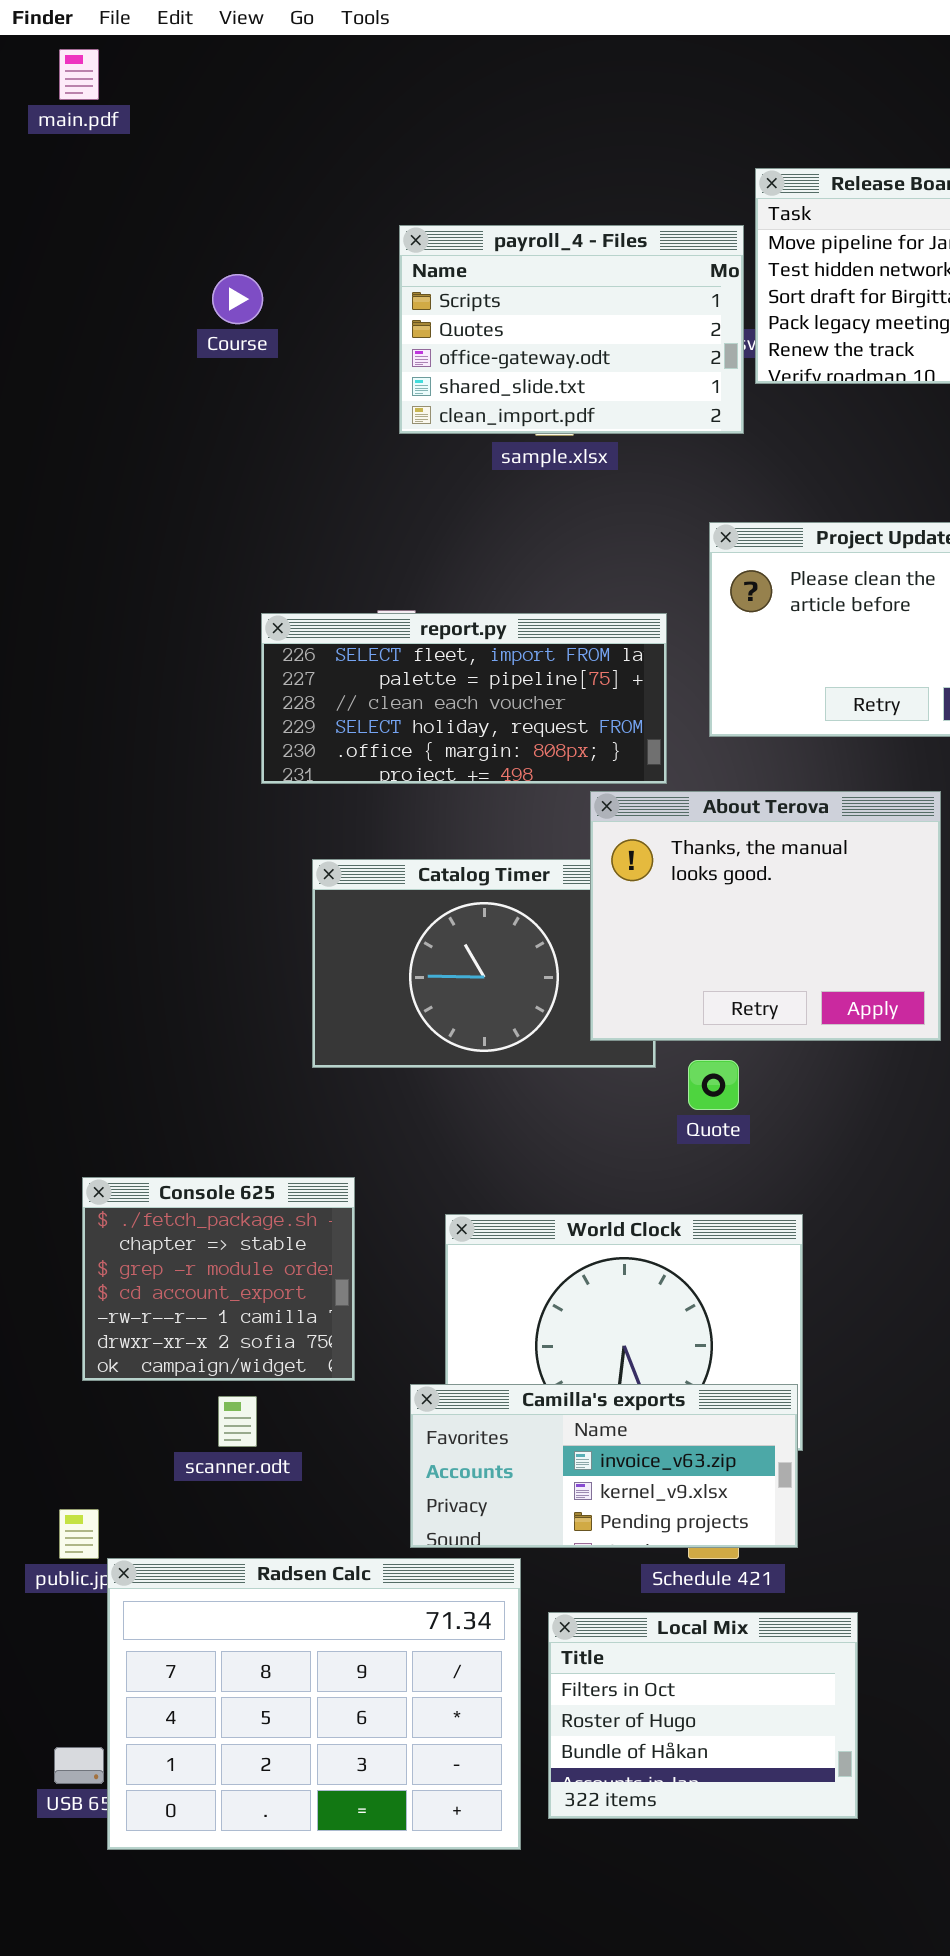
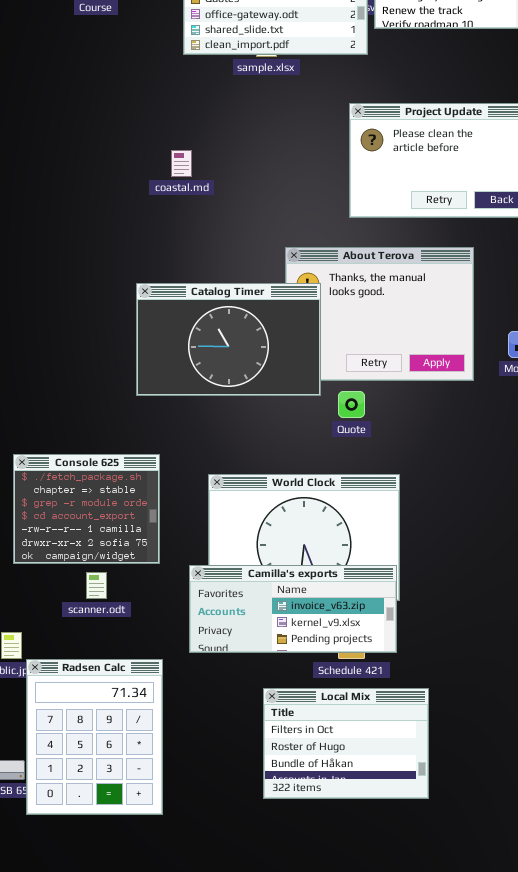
report.py: [261,613,667,784] -> none, closed
Catalog Timer: [312,859,656,1068] -> [136,283,321,396], raised
Radsen Calc: [107,1558,521,1850] -> [26,659,163,815], resized

